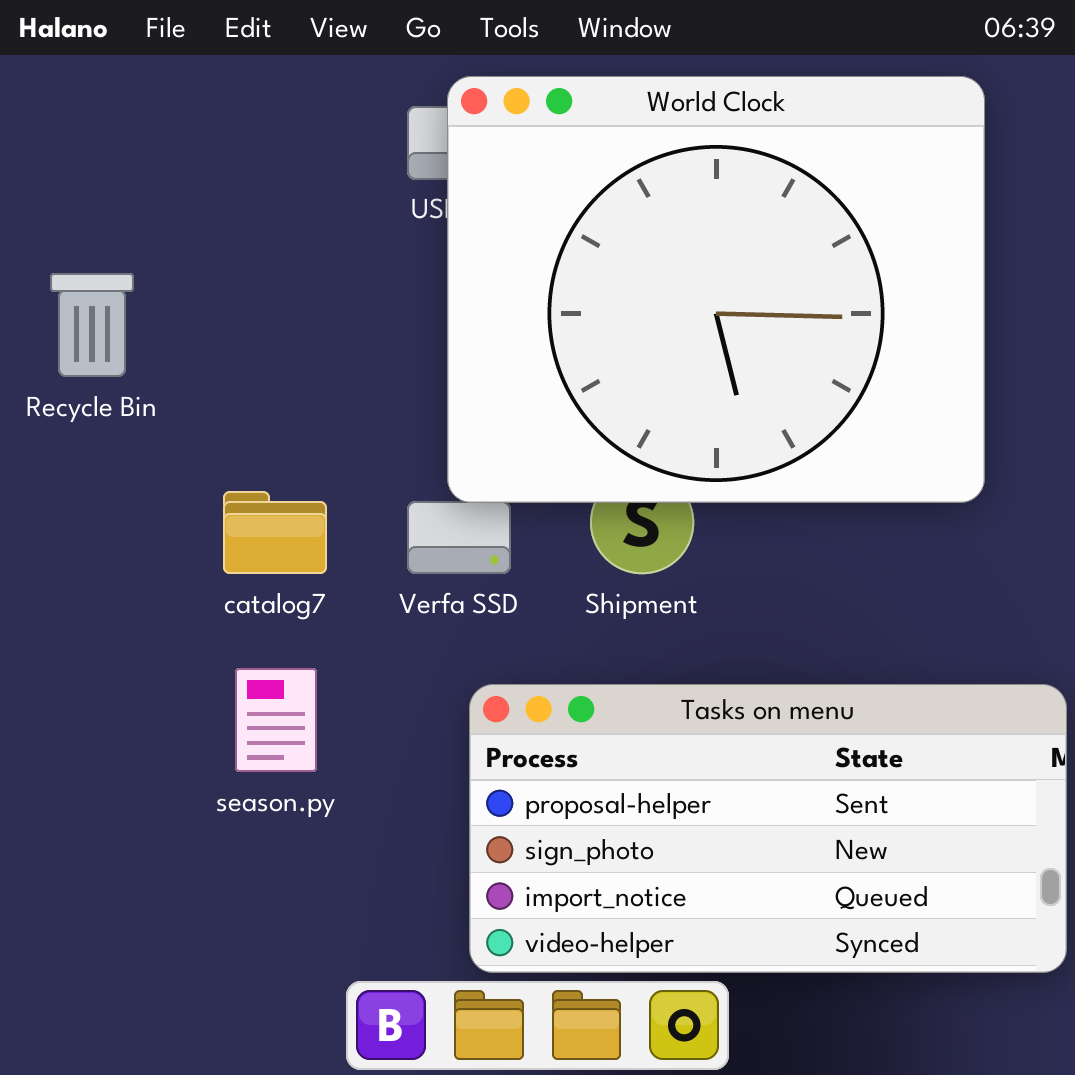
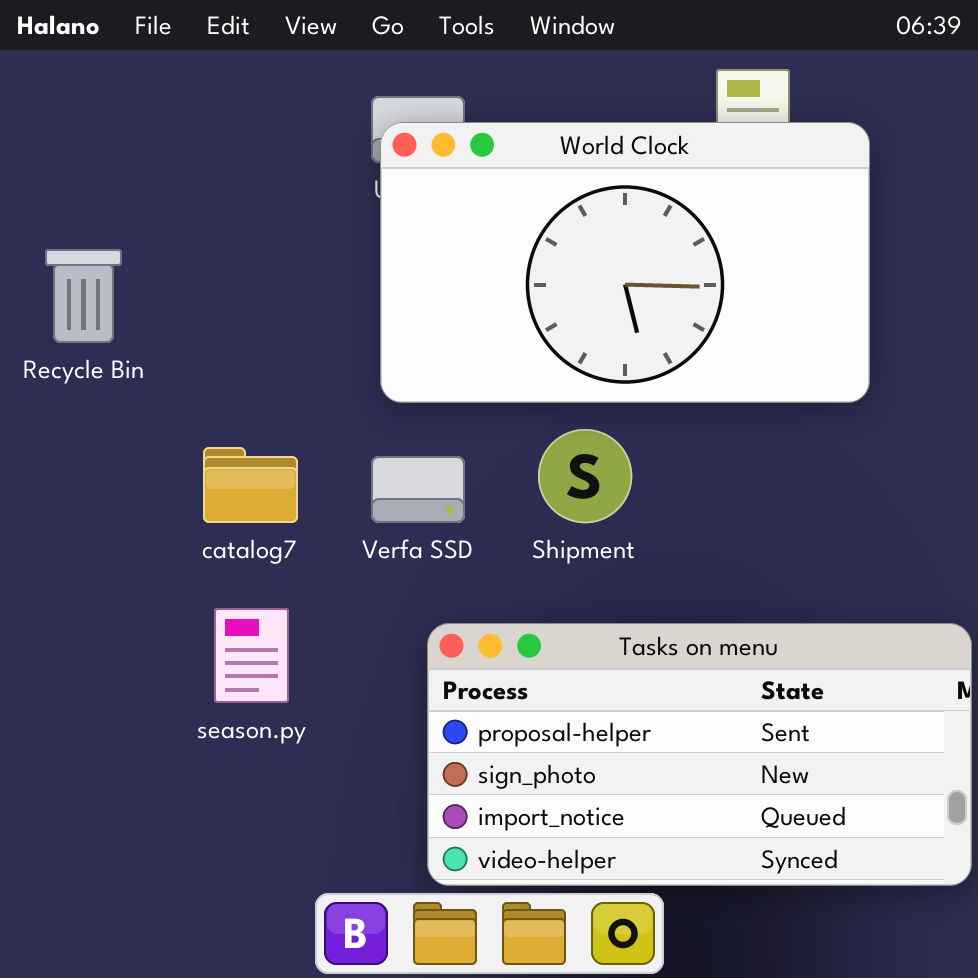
World Clock: [447,76,985,503] -> [380,122,870,403], moved, resized

